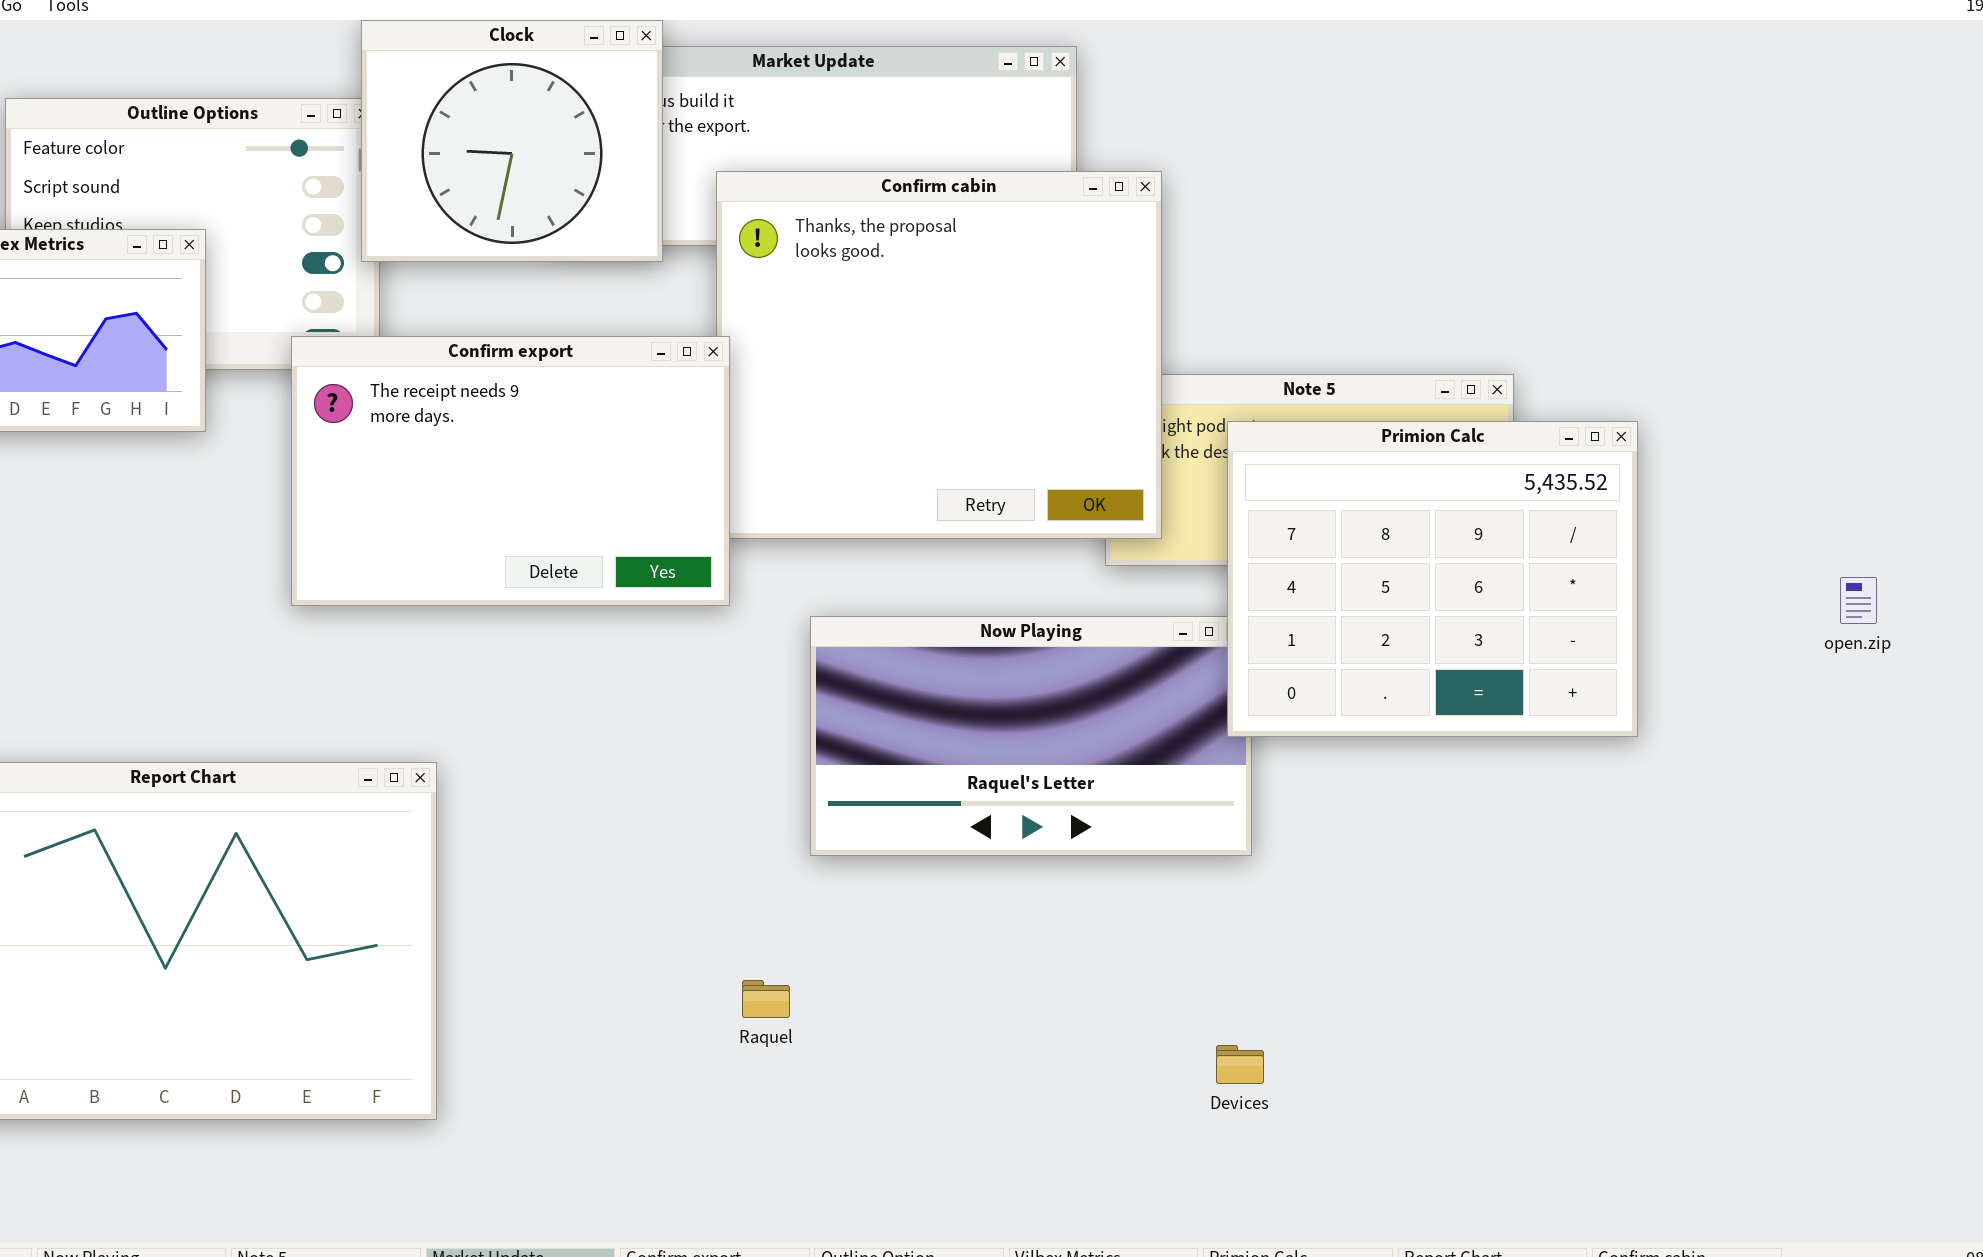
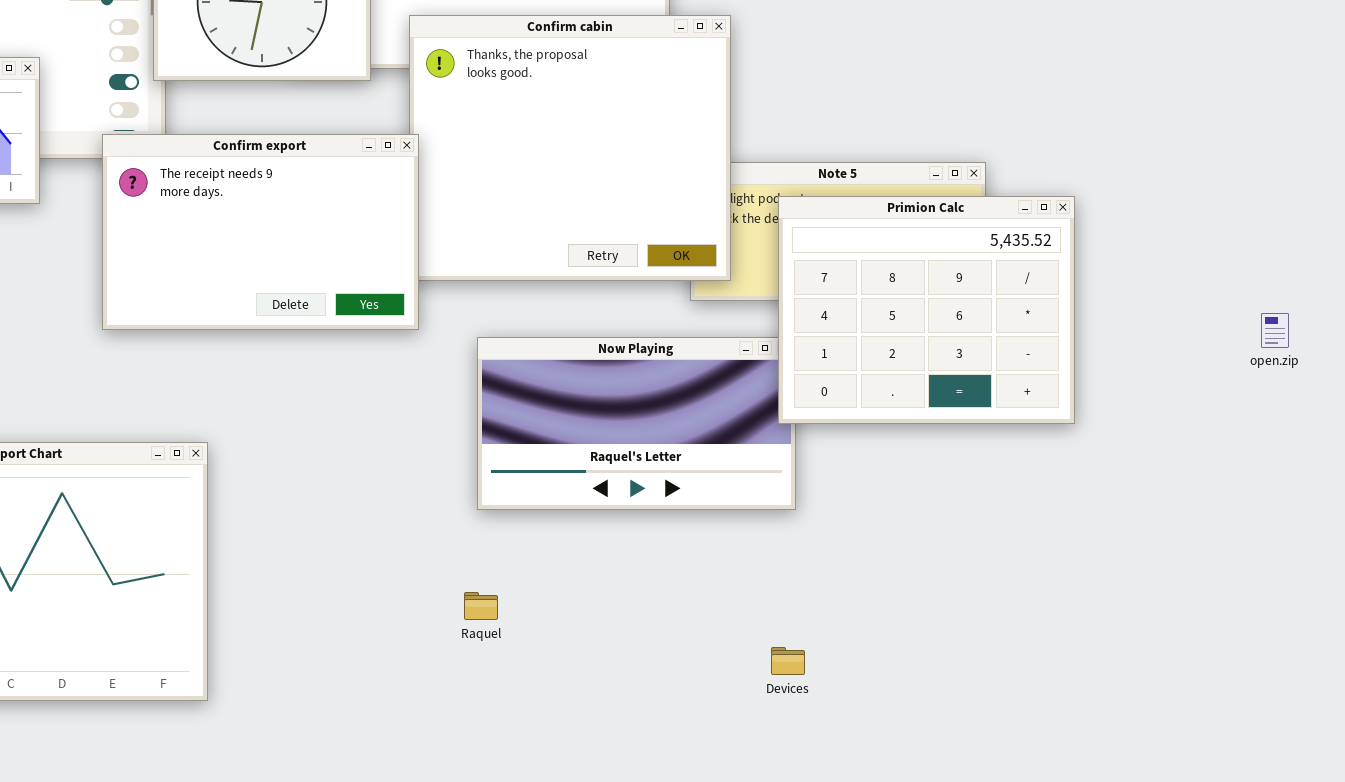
open.zip: [1840,577,1877,624] -> [1261,313,1289,348], moved
Raquel: [742,980,790,1018] -> [464,592,498,620], moved

